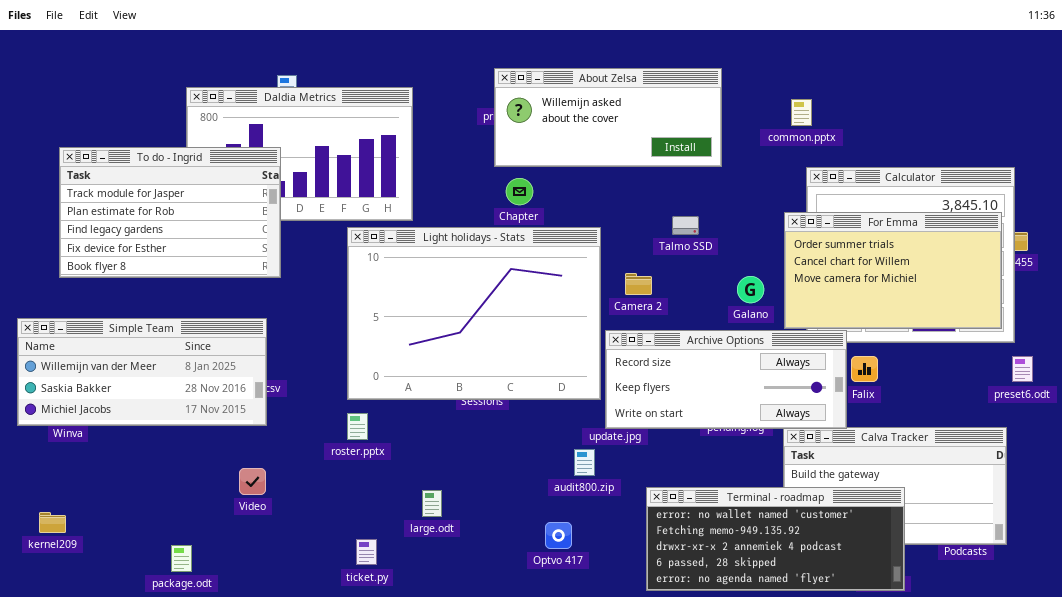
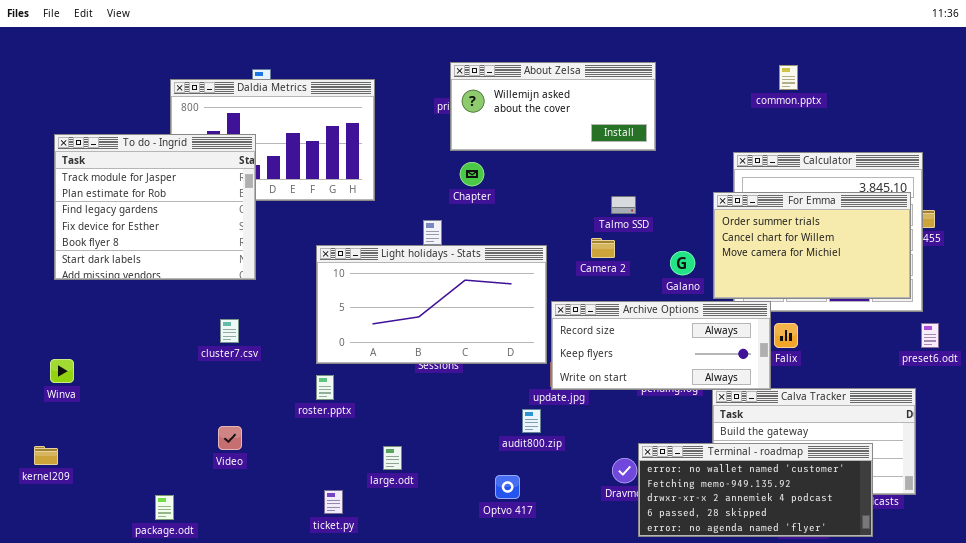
common.pptx: [791,99,812,126] -> [779,65,798,90], moved
To do - Ingrid: [59,147,281,278] -> [54,134,256,280], resized
Light holidays - Stats: [347,227,601,400] -> [316,245,547,364], resized
Camera 2: [625,273,652,295] -> [591,238,615,258], moved
Simple Team: [17,318,267,426] -> none, closed
Terminal - roadmap: [646,487,905,591] -> [638,443,873,537], moved
kernel209: [39,512,66,533] -> [34,446,58,465], moved

